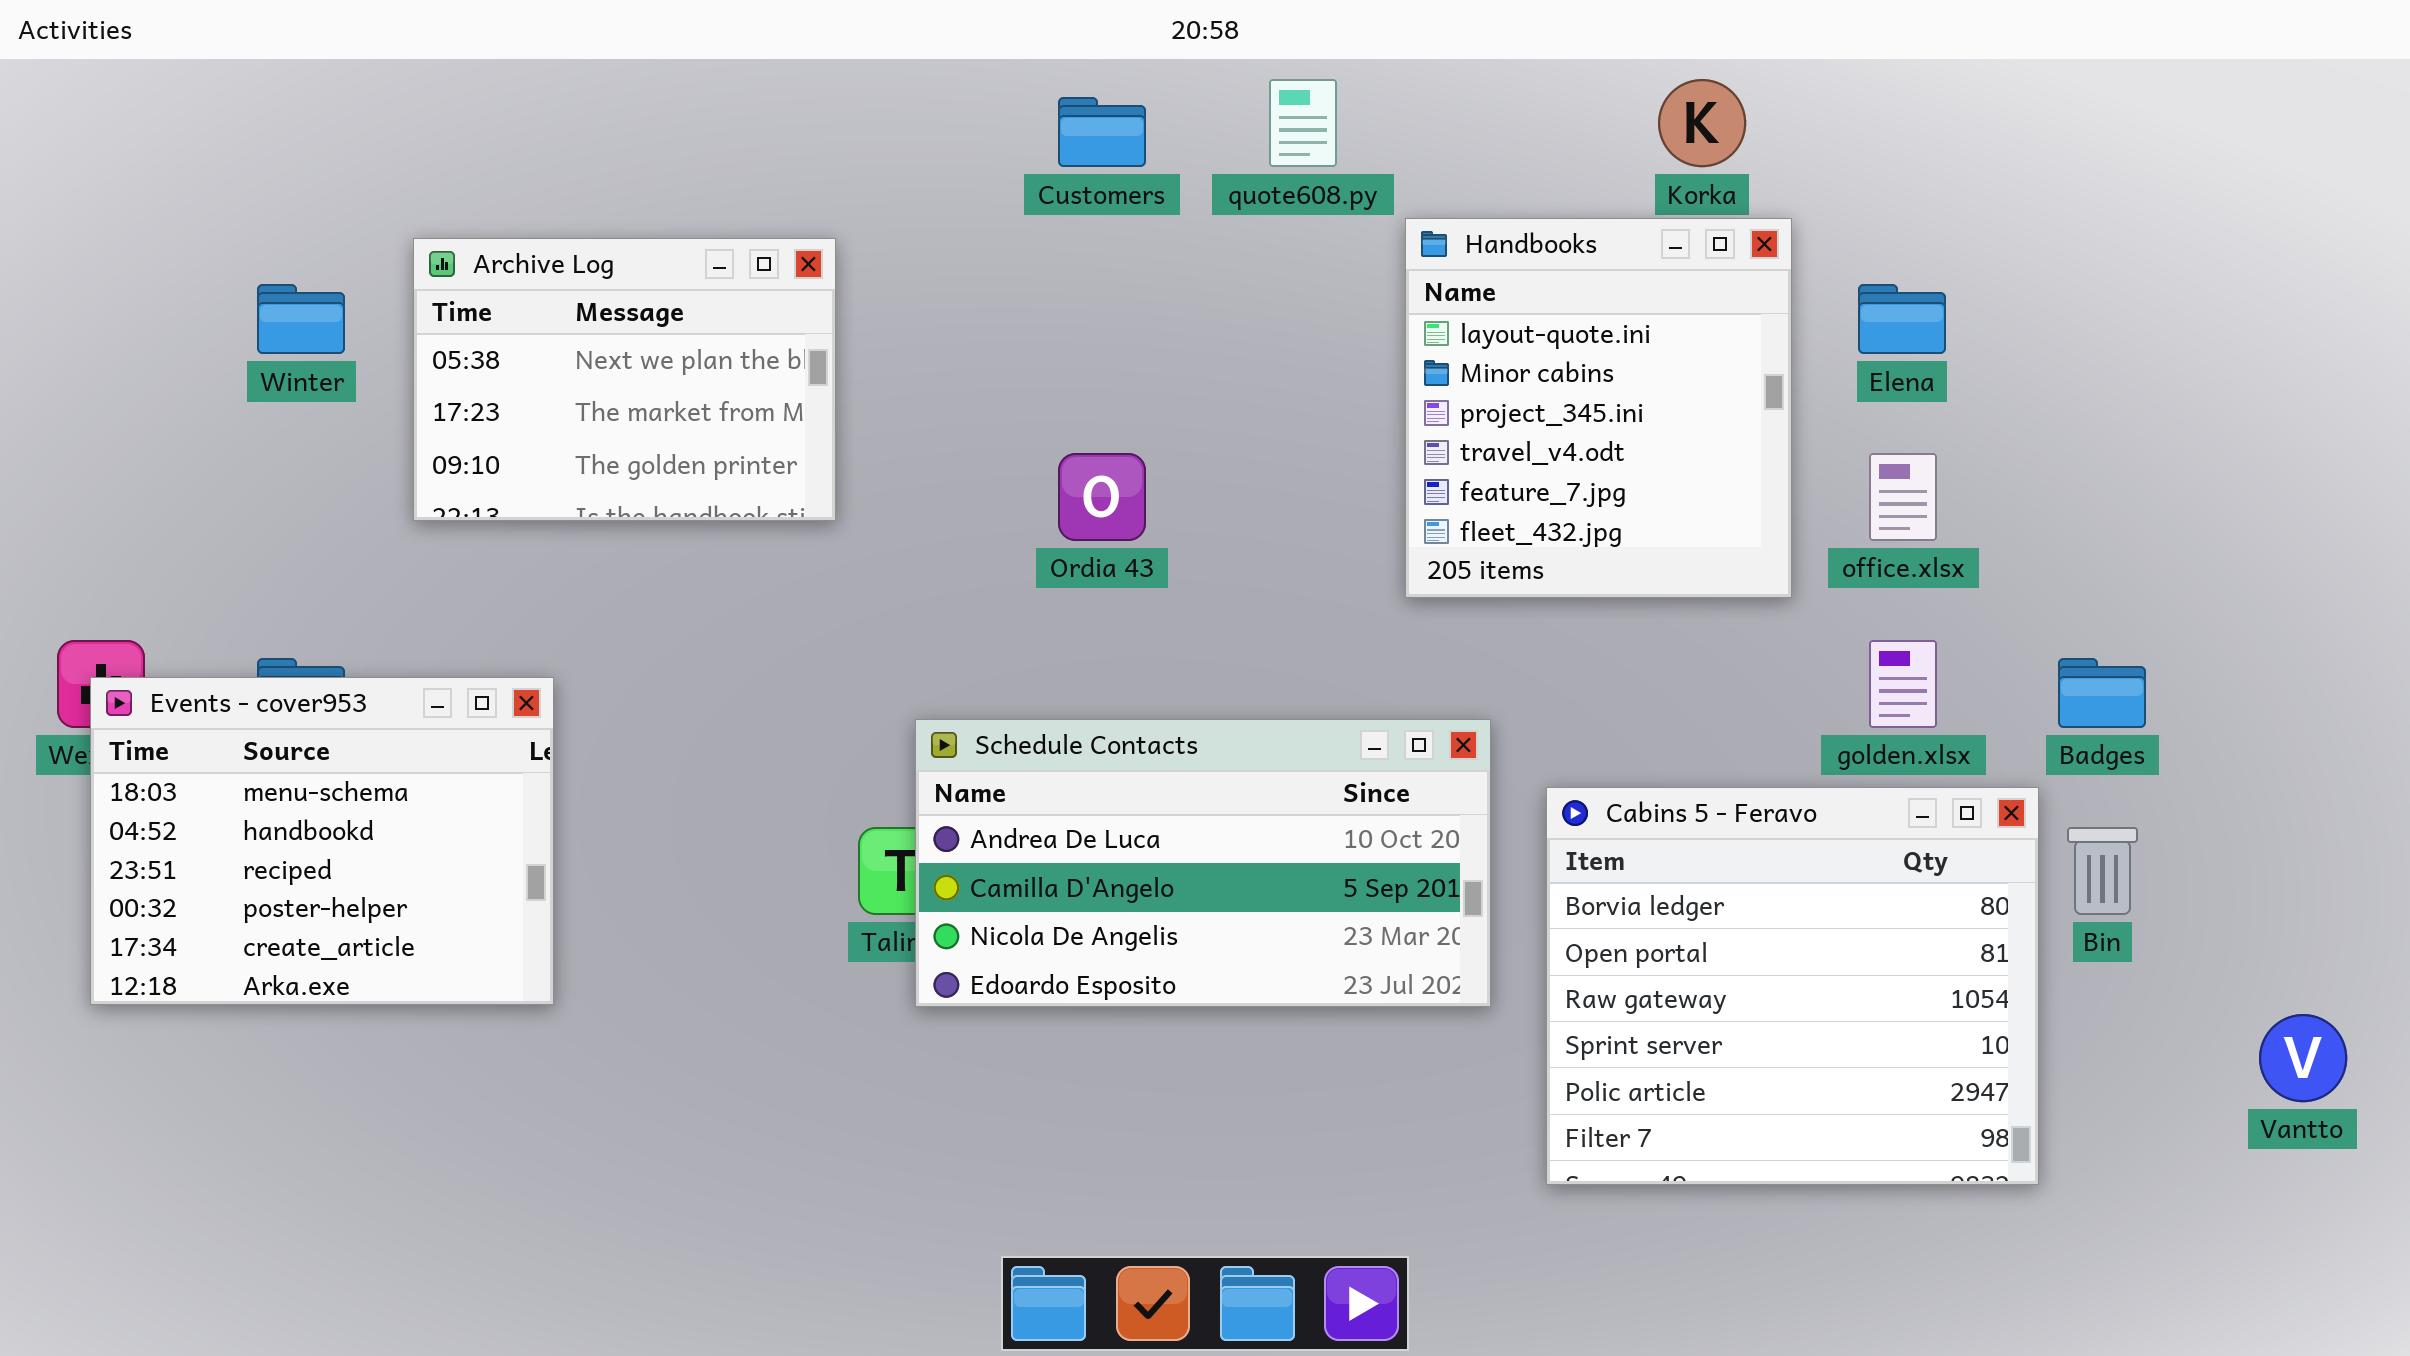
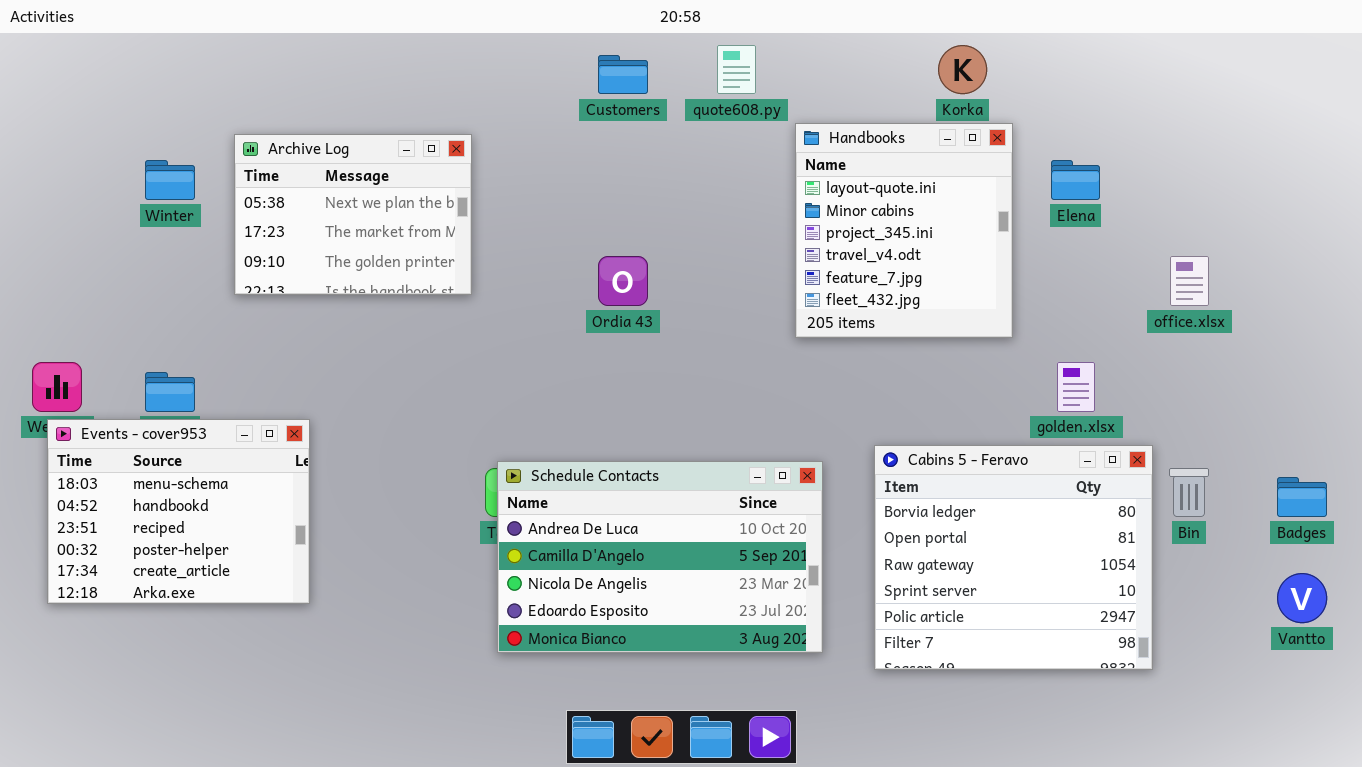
office.xlsx: [1869,453,1937,541] -> [1170,256,1209,306], moved
Badges: [2058,658,2146,728] -> [1277,477,1327,517], moved
Events - cover953: [90,677,554,1005] -> [47,419,310,604], moved
Schedule Contacts: [915,719,1491,1007] -> [497,461,823,653], moved, resized

